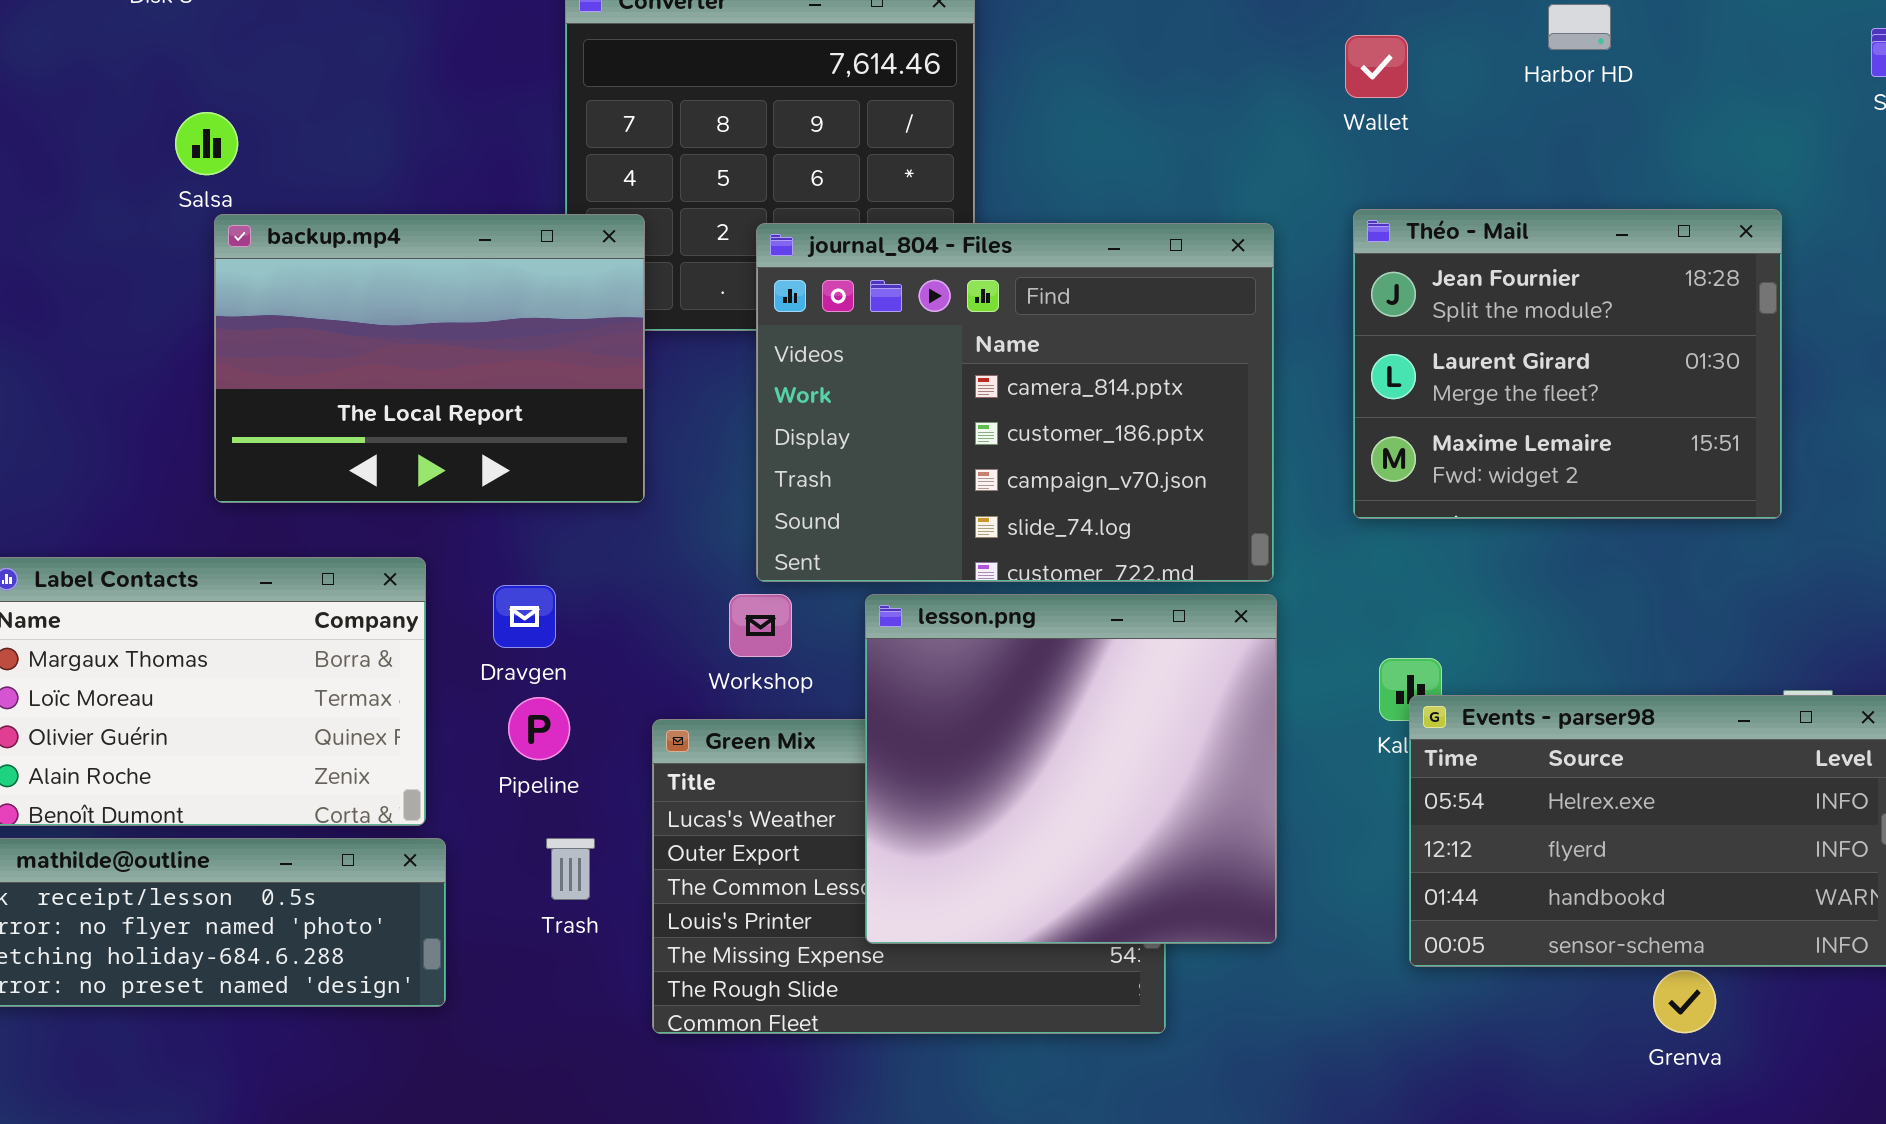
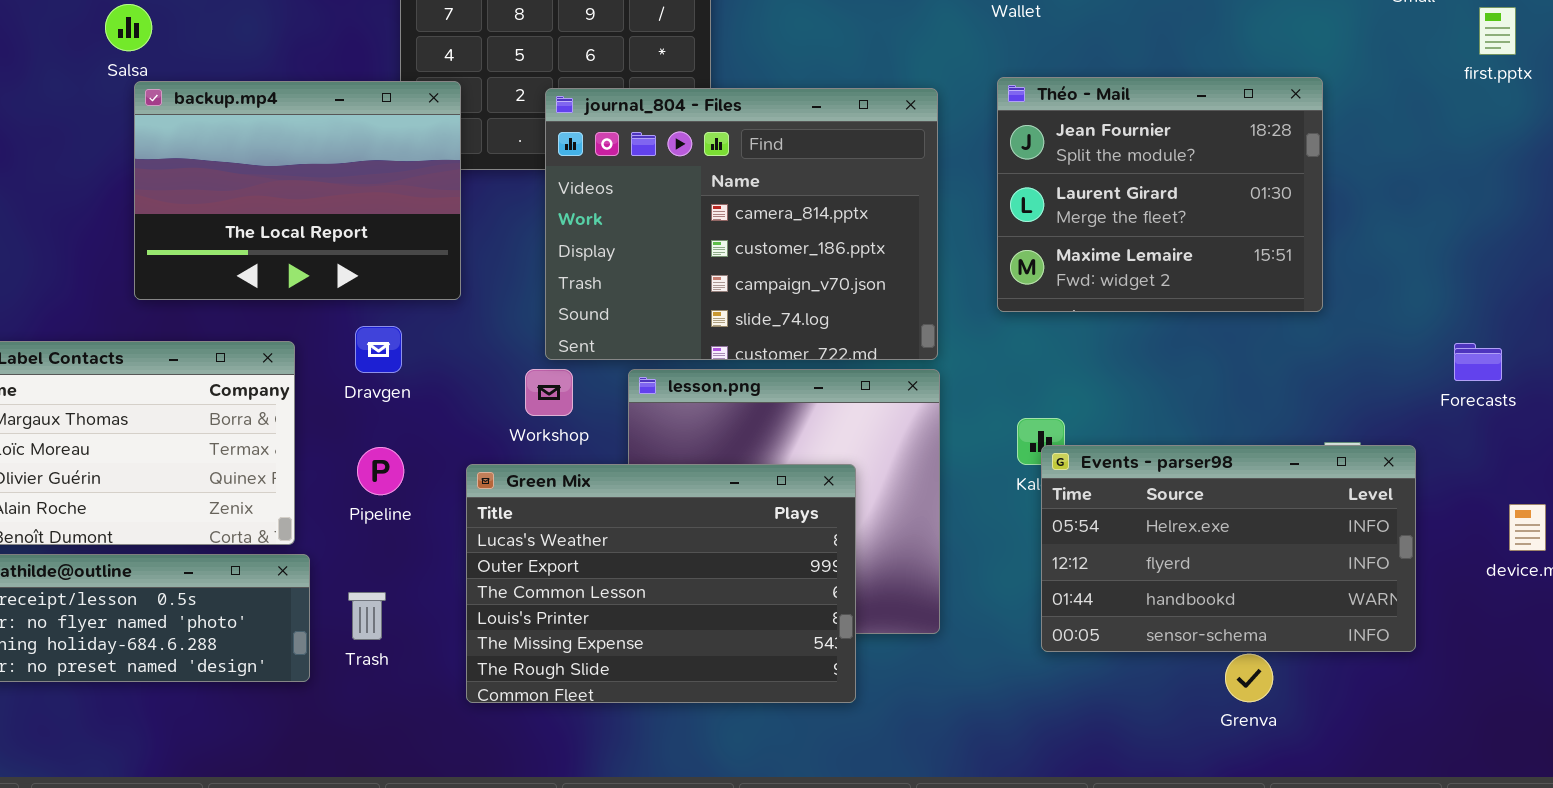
Dravgen: [493,585,556,648] -> [355,326,402,373], moved
Green Mix: [652,719,1166,1034] -> [466,464,856,703], raised
Trash: [546,838,595,900] -> [348,592,386,640], moved

